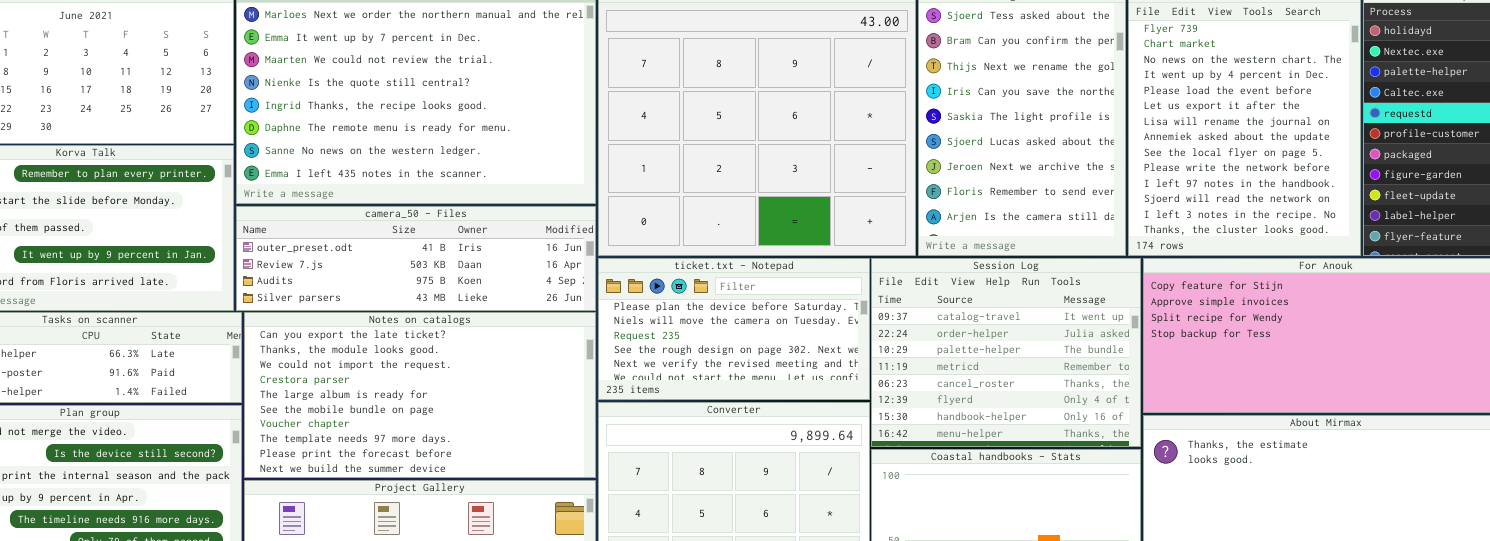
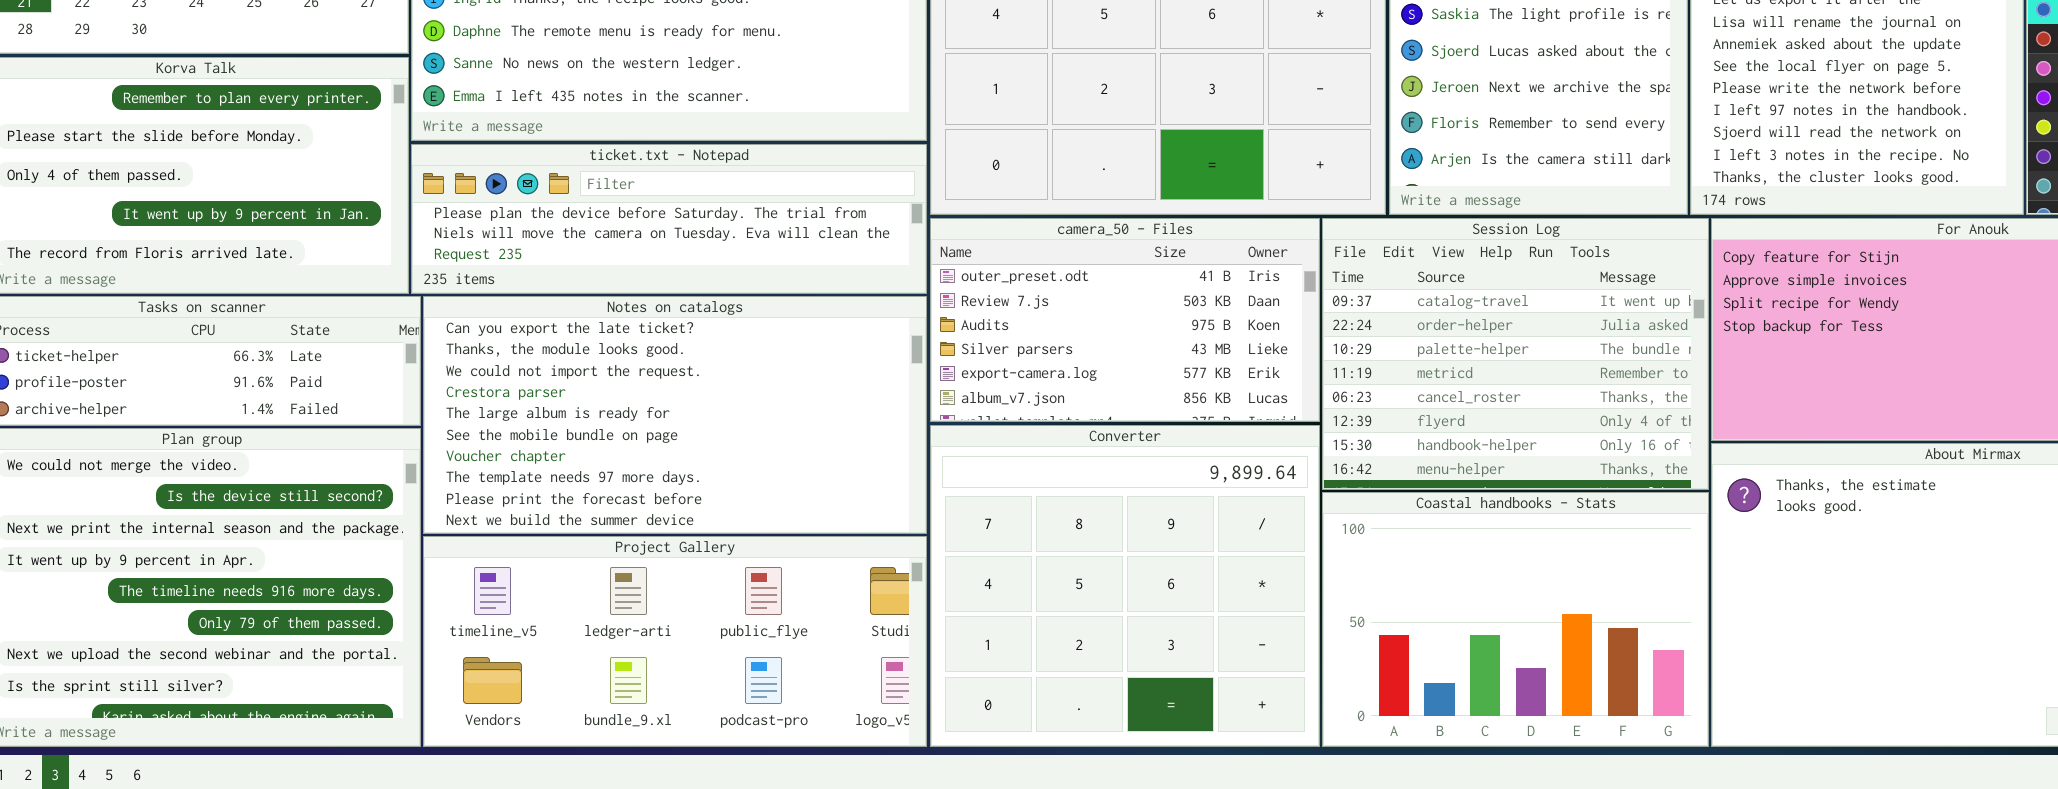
camera_50 - Files: [236,206,596,311] -> [930,218,1320,422], moved, resized
ticket.txt - Notepad: [598,258,870,400] -> [411,144,927,294], moved, resized

